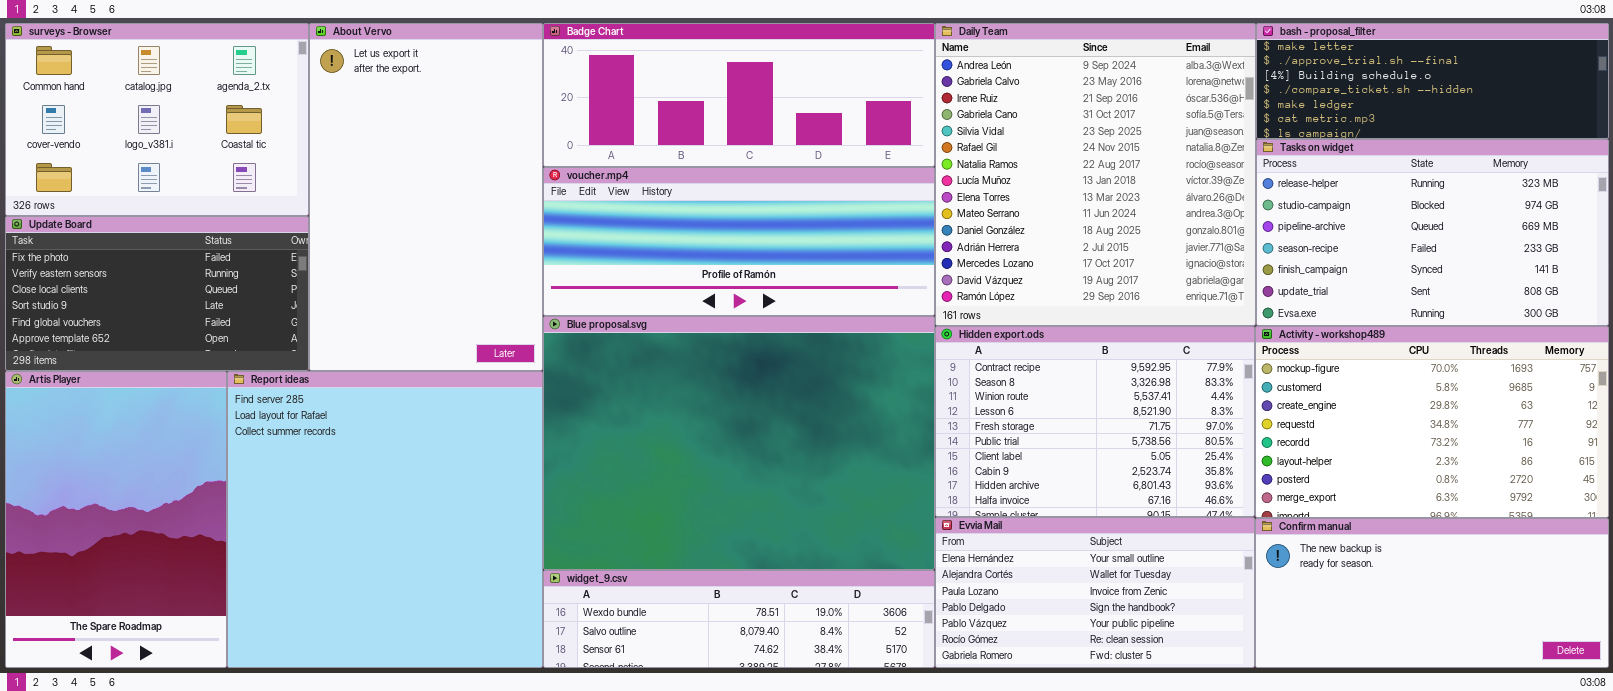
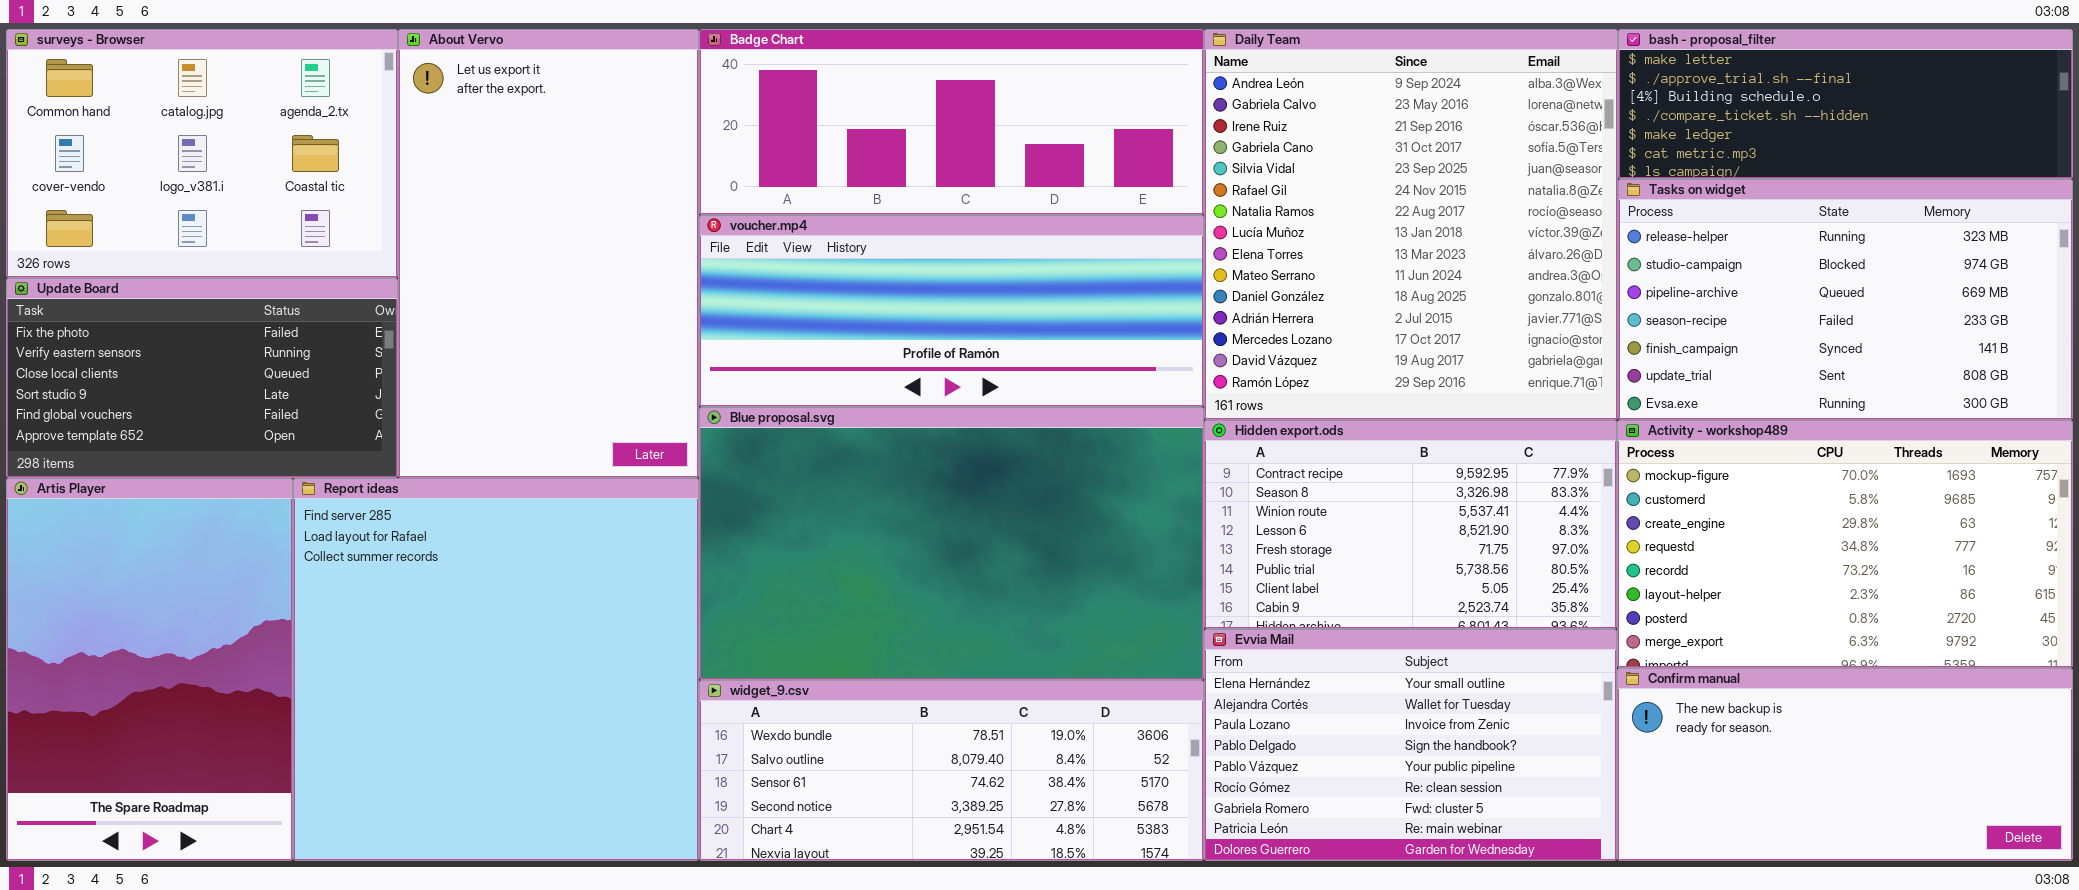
Blue proposal.svg: [543,316,935,570] -> [699,407,1204,680], resized
Hidden export.ods: [935,326,1255,517] -> [1204,420,1617,629], resized
Evvia Mail: [935,517,1255,668] -> [1204,629,1617,861], resized
widget_9.csv: [543,570,935,668] -> [699,680,1204,861], resized

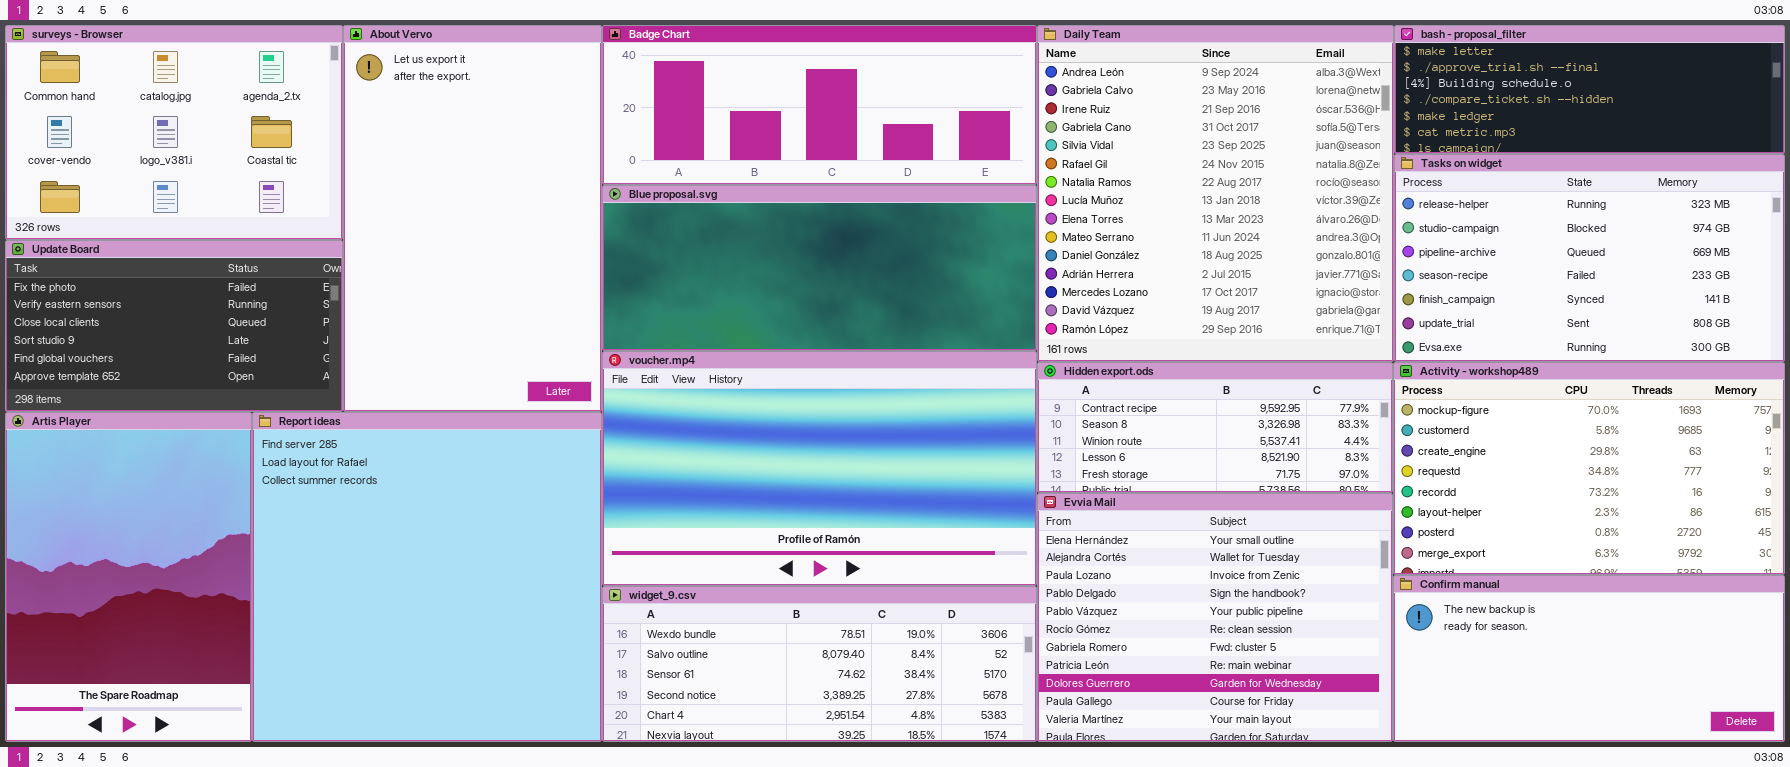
voucher.mp4: [699,215,1204,407] -> [602,351,1037,586], moved, resized
Blue proposal.svg: [699,407,1204,680] -> [602,185,1037,351], moved, resized
Hidden export.ods: [1204,420,1617,629] -> [1037,362,1393,493], resized
Evvia Mail: [1204,629,1617,861] -> [1037,493,1393,742], resized

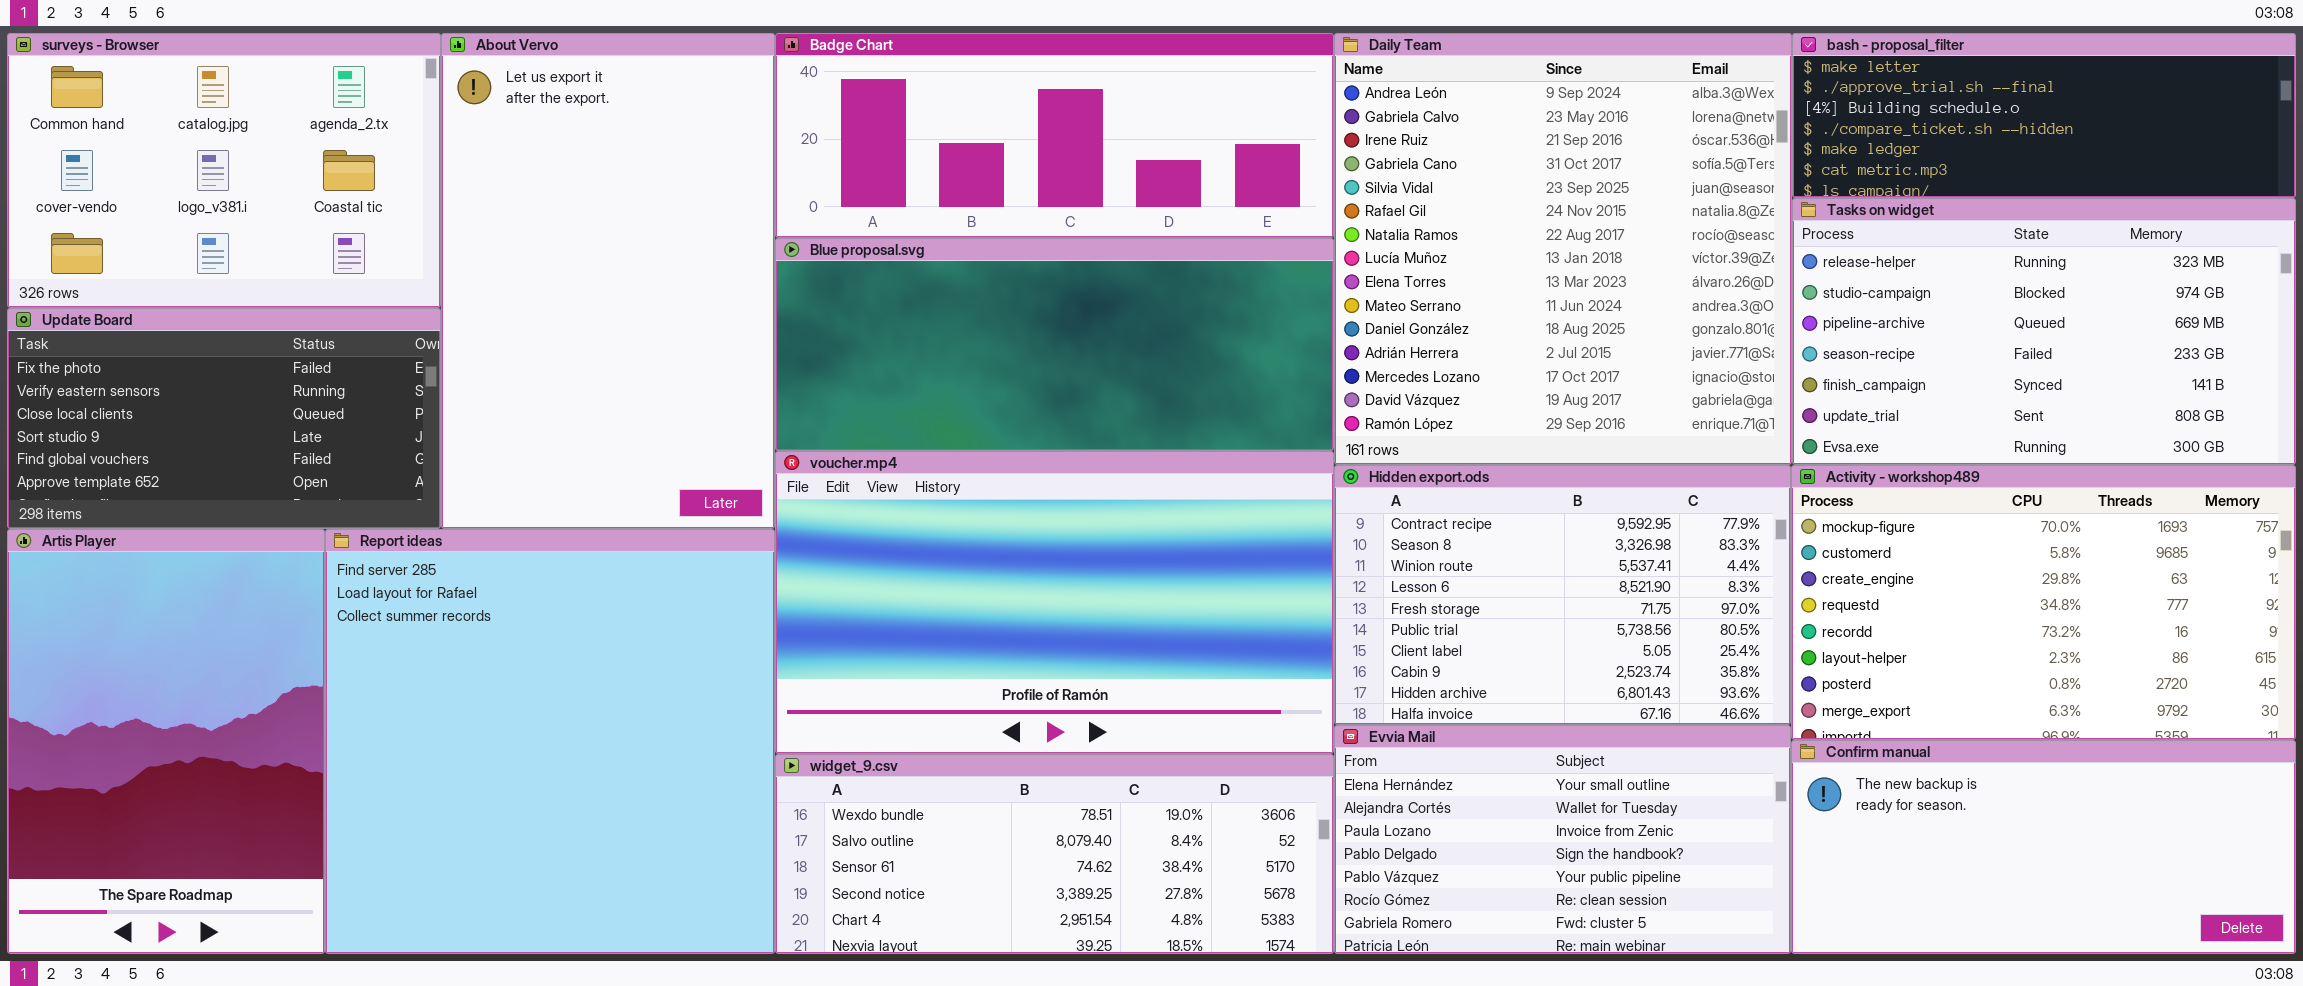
Hidden export.ods: [1037,362,1393,493] -> [1334,465,1791,725], resized
Evvia Mail: [1037,493,1393,742] -> [1334,725,1791,954], resized

